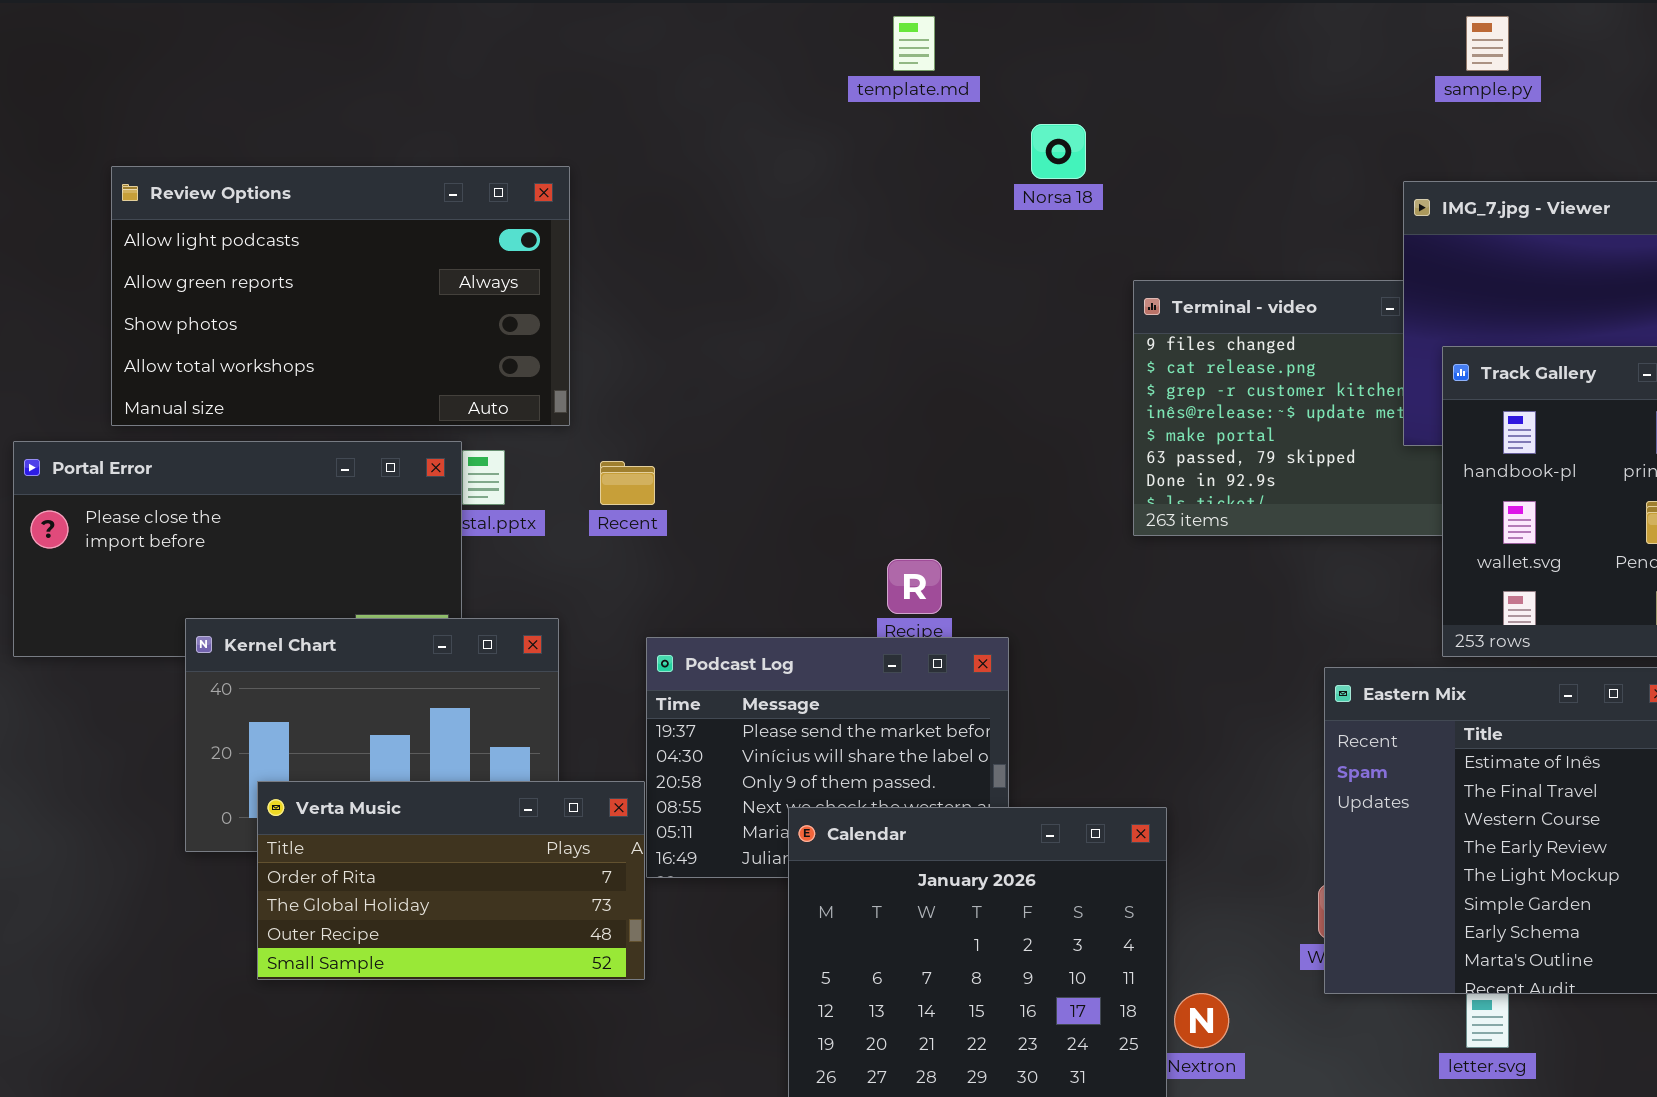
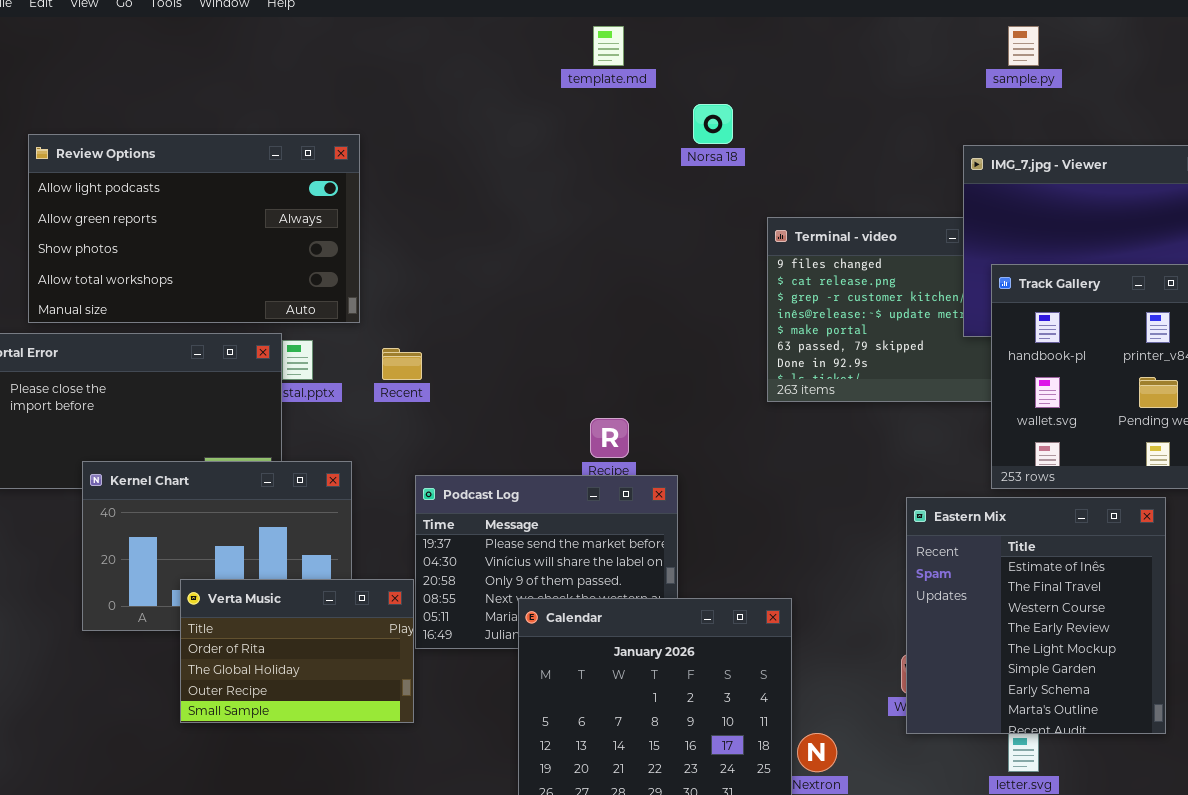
Verta Music: [257,781,645,980] -> [180,579,414,723], resized

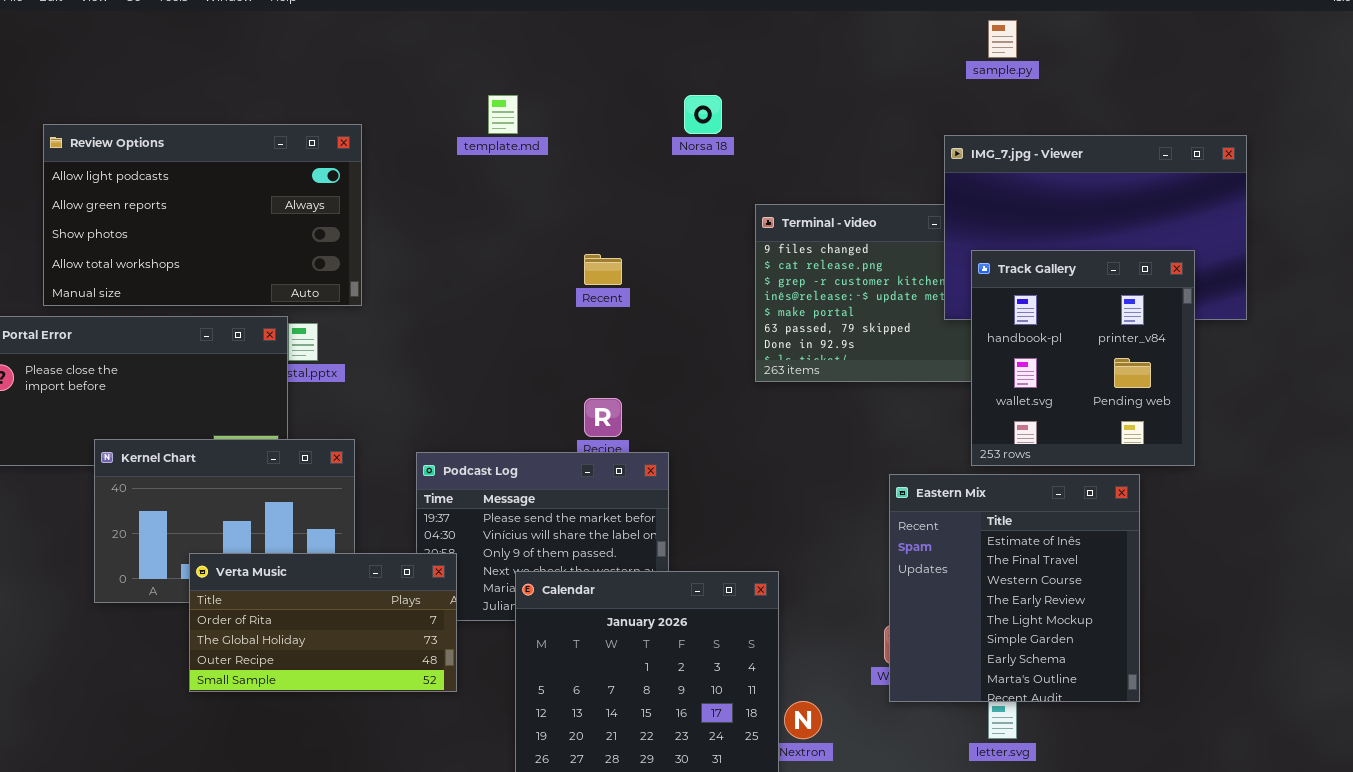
template.md: [593,26,624,66] -> [488,95,518,134], moved
Recent: [382,348,422,380] -> [584,254,622,285], moved
Verta Music: [180,579,414,723] -> [189,553,457,692], resized

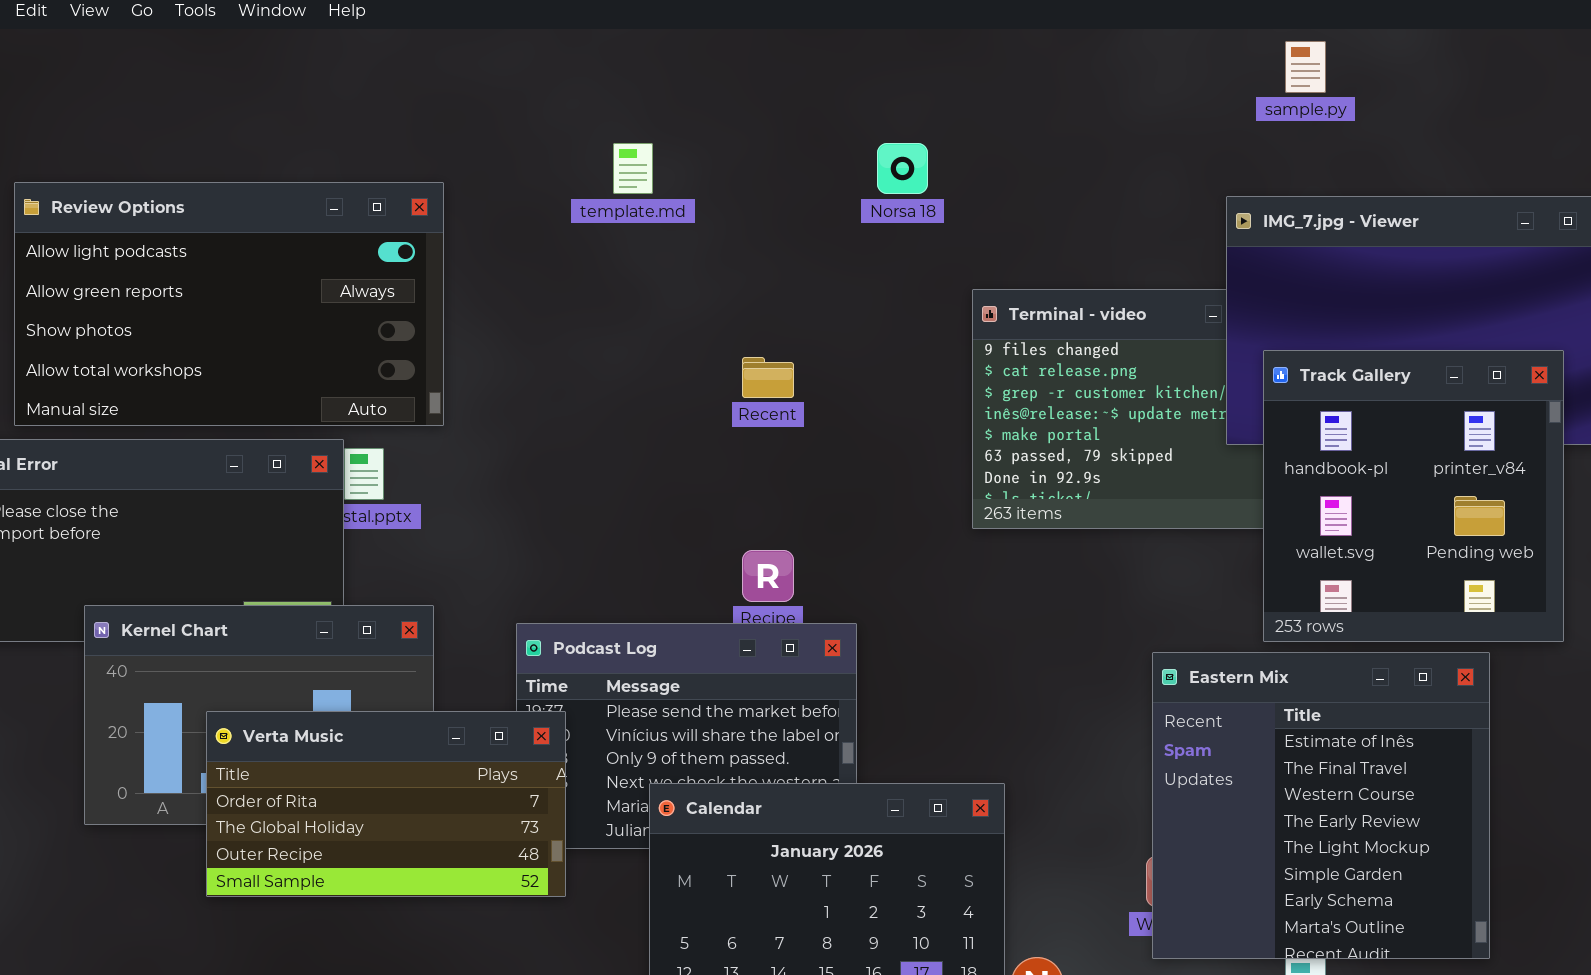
Verta Music: [189,553,457,692] -> [206,711,566,897], moved

